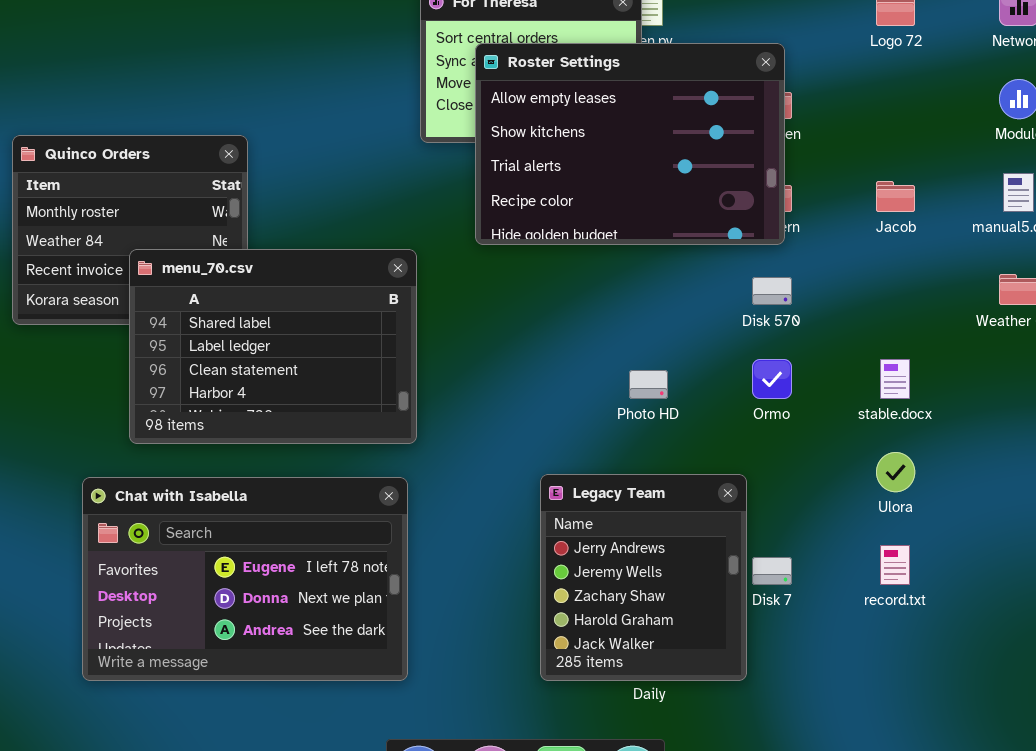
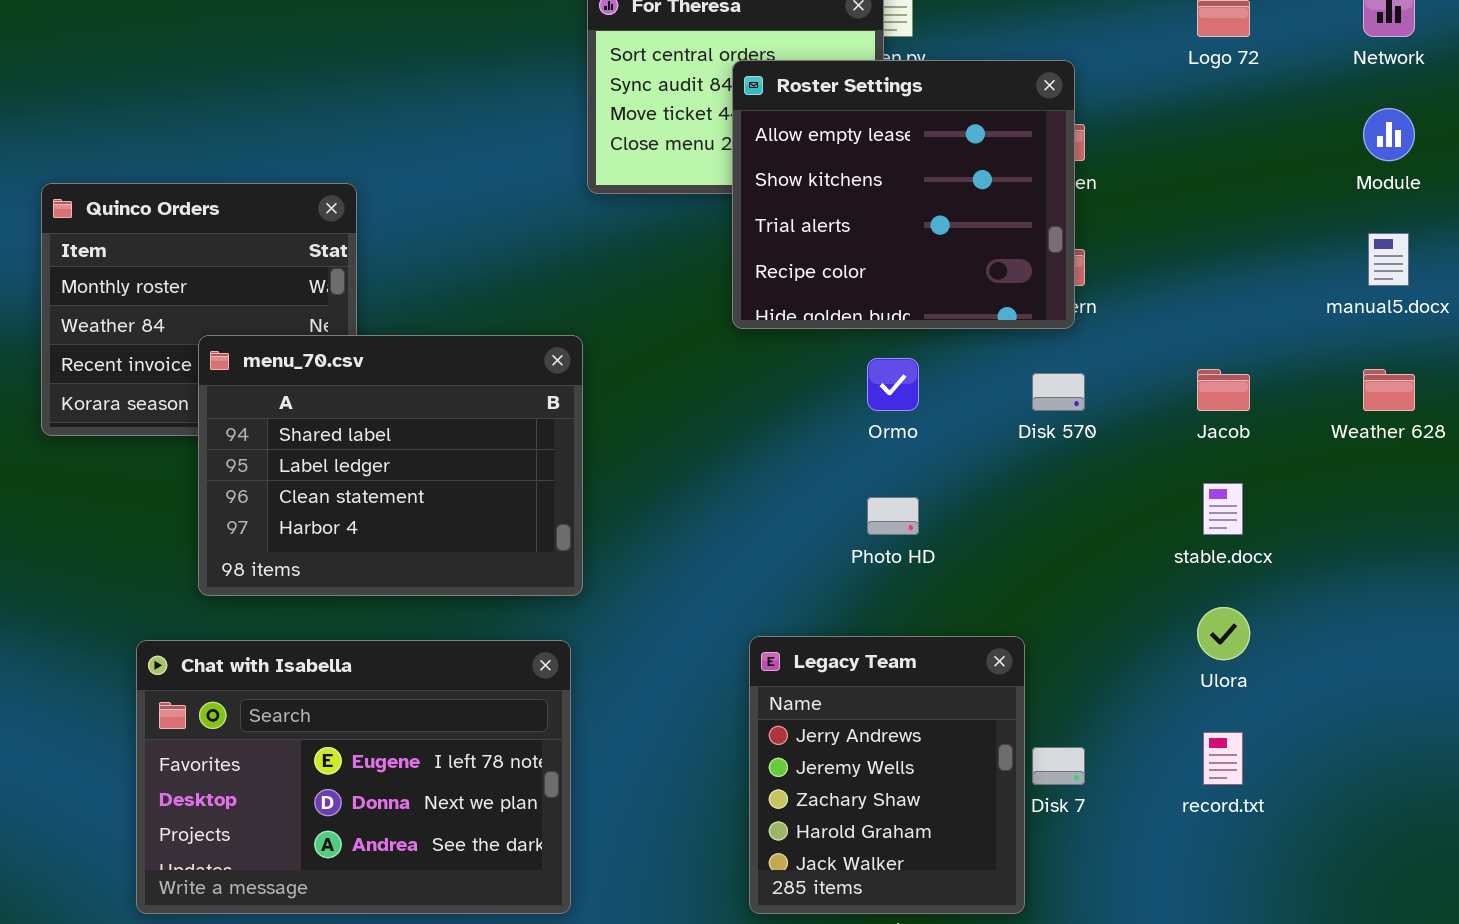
Roster Settings: [475,43,785,245] -> [732,60,1075,329], resized
Jacob: [876,181,915,212] -> [1197,369,1250,411], moved
Ormo: [752,359,792,399] -> [867,358,919,411], moved

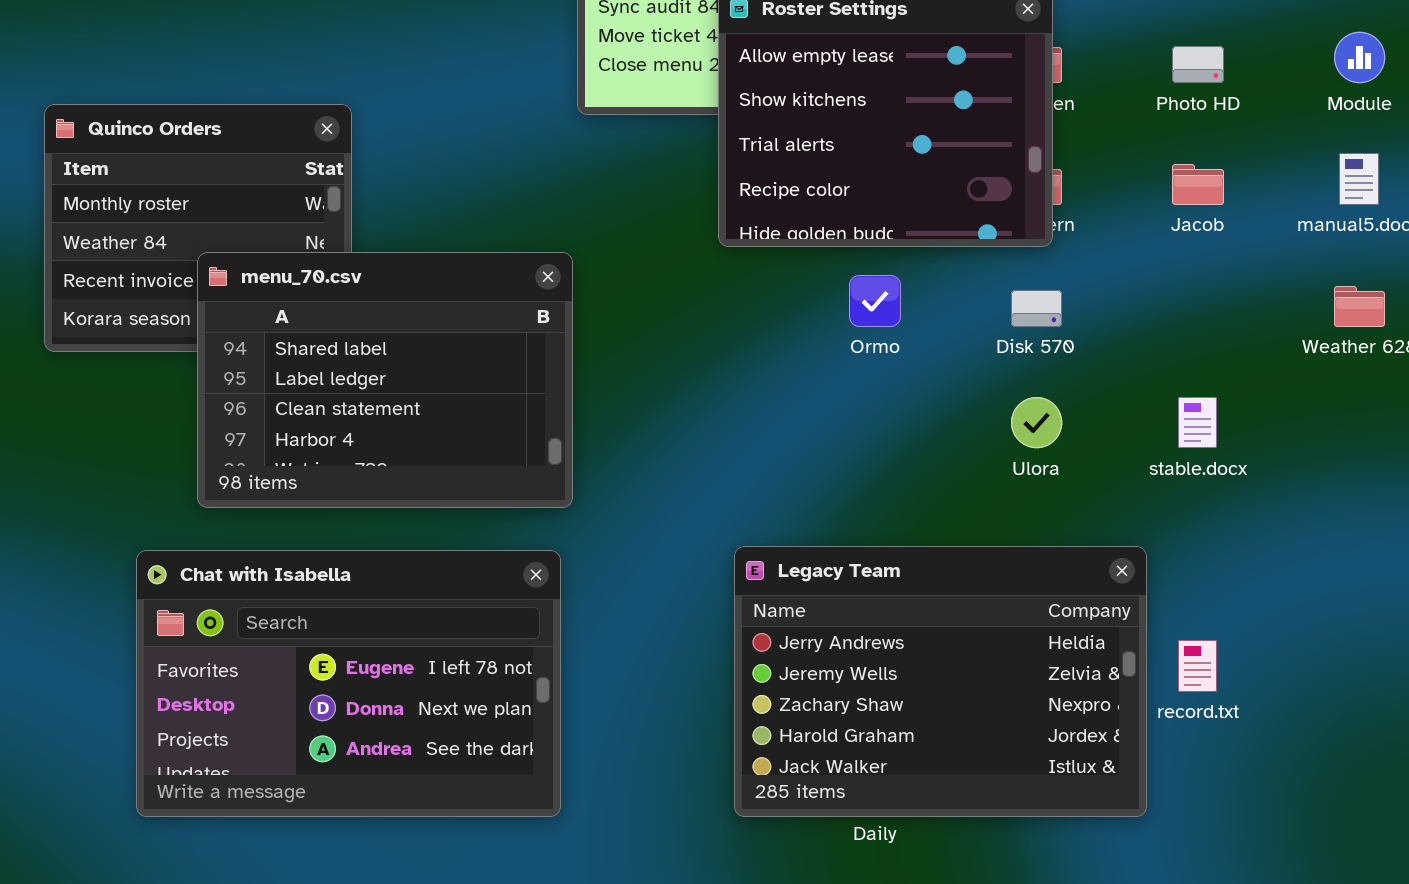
Jacob: [1197,369,1250,411] -> [1172,164,1224,205], moved
Photo HD: [867,497,919,535] -> [1172,46,1224,83], moved
Ulora: [1197,607,1250,660] -> [1011,397,1062,448], moved
Legacy Team: [749,636,1025,914] -> [734,546,1147,817], resized

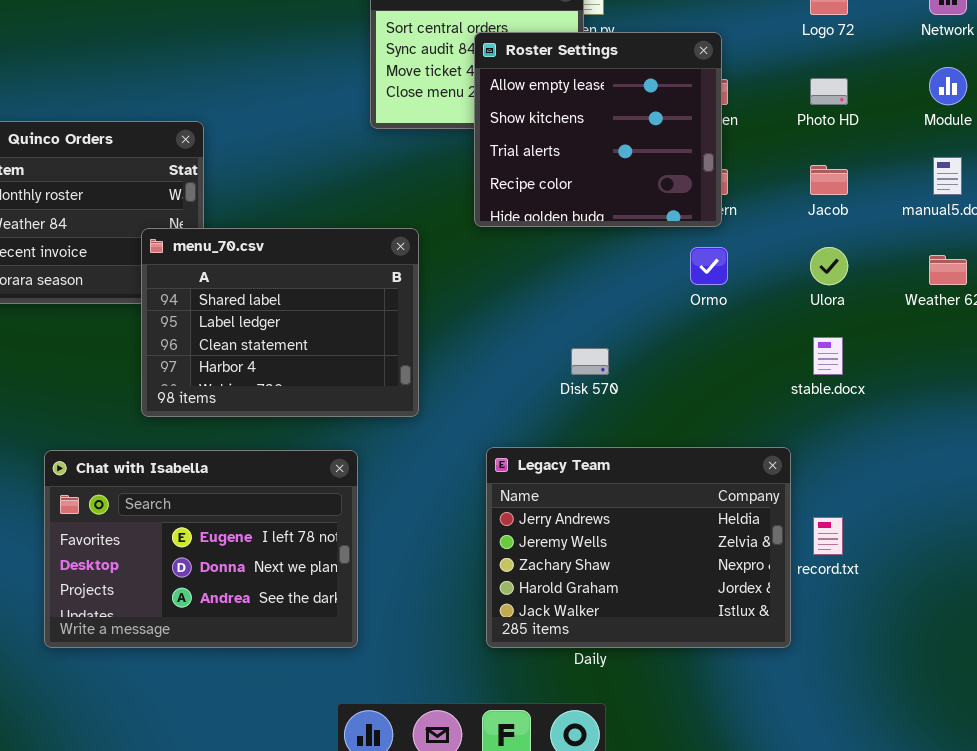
menu_70.csv: [197,252,573,508] -> [141,228,419,417], moved
Ormo: [849,275,901,327] -> [690,247,728,285], moved
Disk 570: [1011,290,1062,327] -> [571,348,609,375], moved
Ulora: [1011,397,1062,448] -> [810,247,848,285], moved

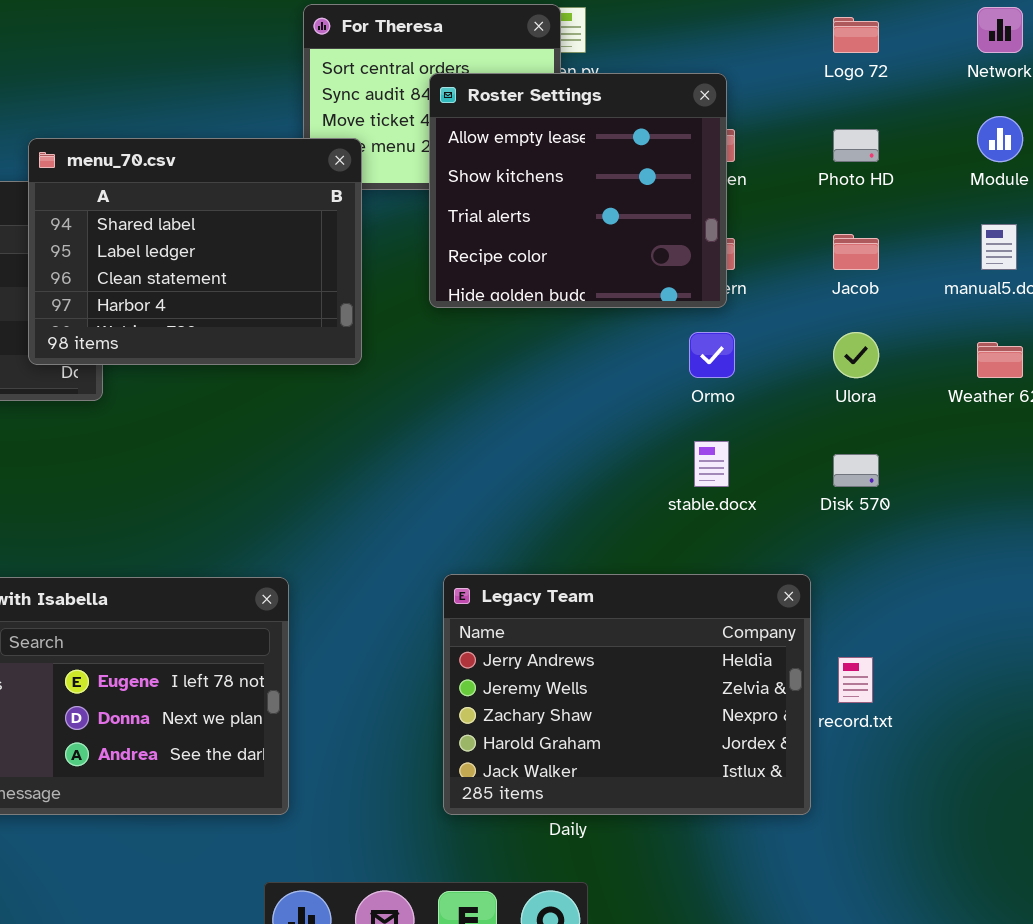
menu_70.csv: [141,228,419,417] -> [28,138,362,365], moved
stable.docx: [813,337,843,375] -> [694,441,729,487], moved
Disk 570: [571,348,609,375] -> [833,454,879,487], moved

